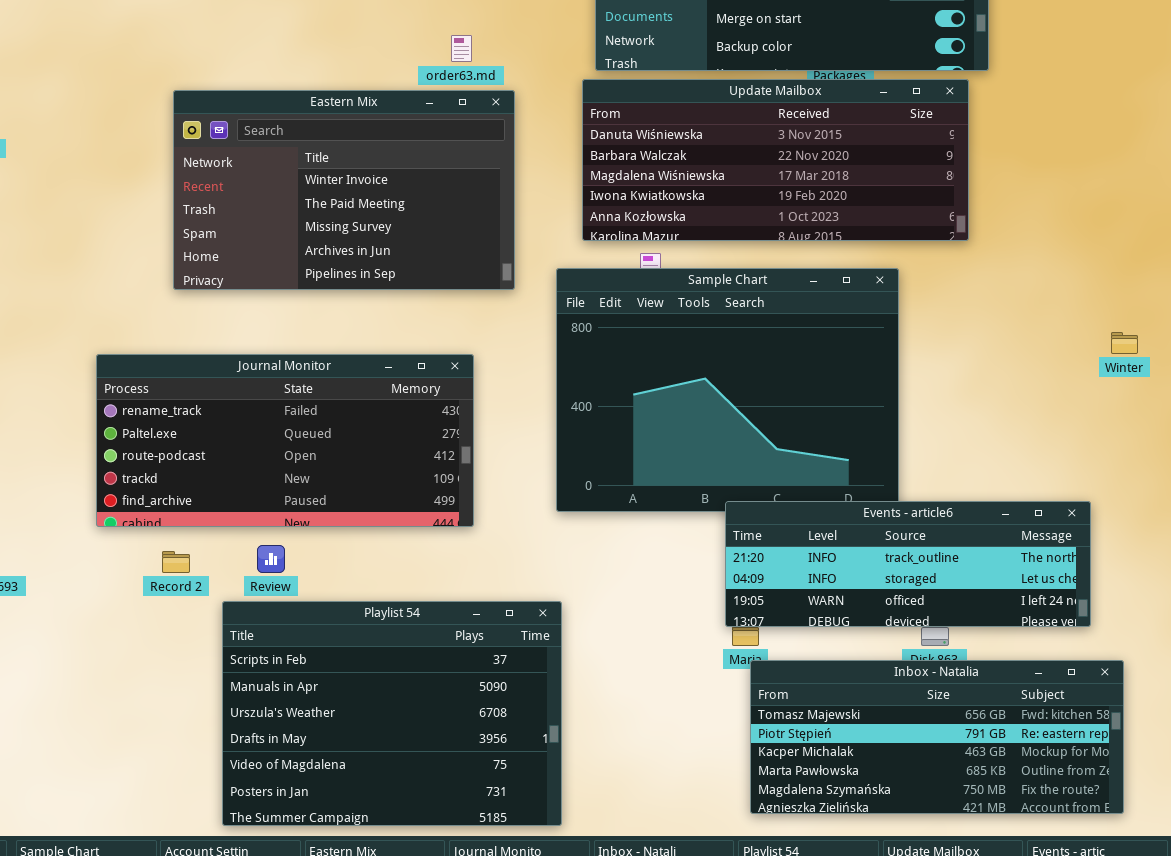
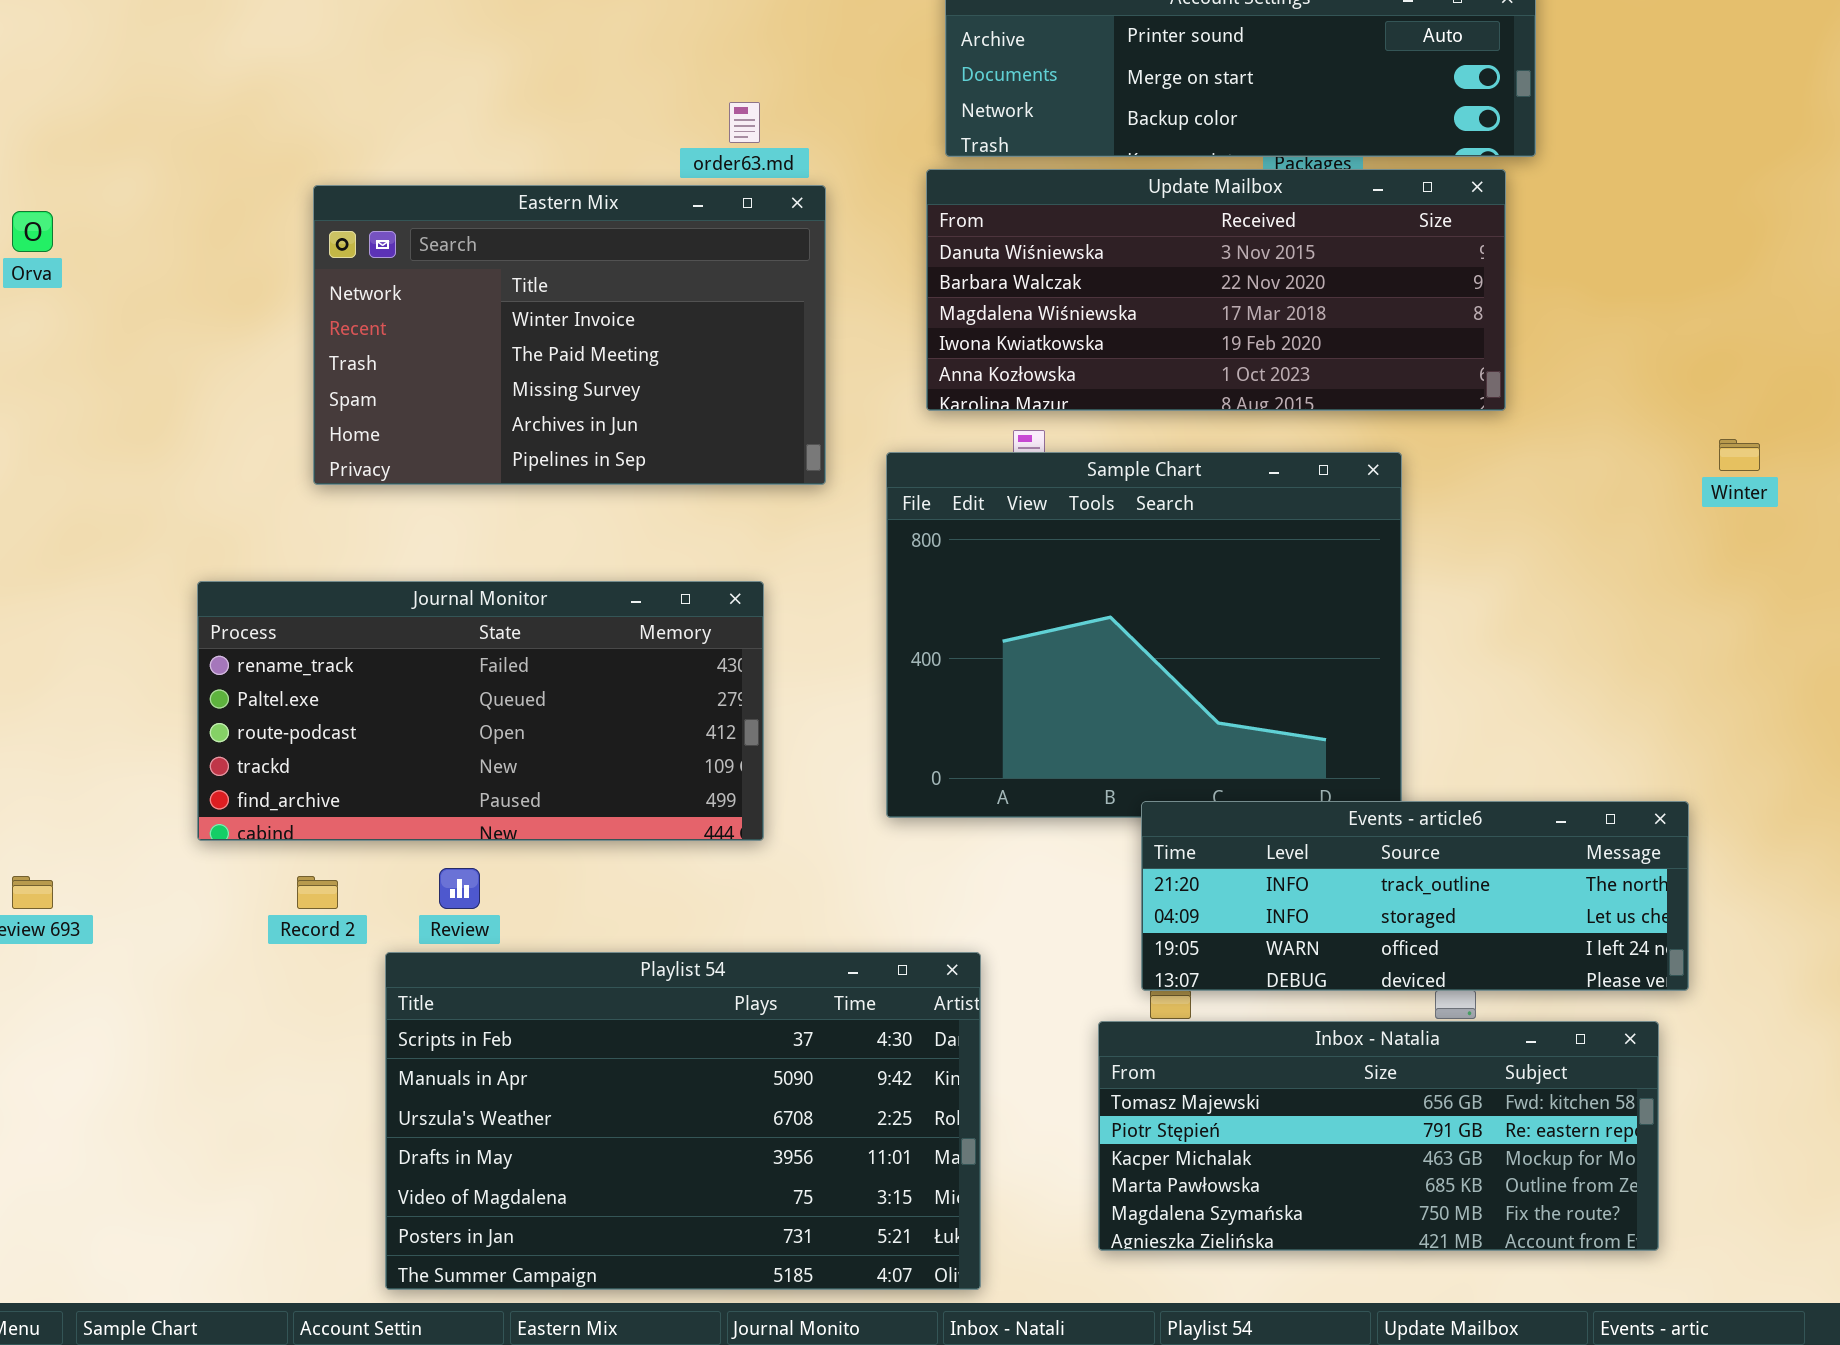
Winter: [1111,332,1138,354] -> [1719,439,1760,471], moved
Playlist 54: [222,601,562,826] -> [385,952,981,1290], resized
Inbox - Natalia: [750,660,1124,814] -> [1098,1021,1659,1251], moved

